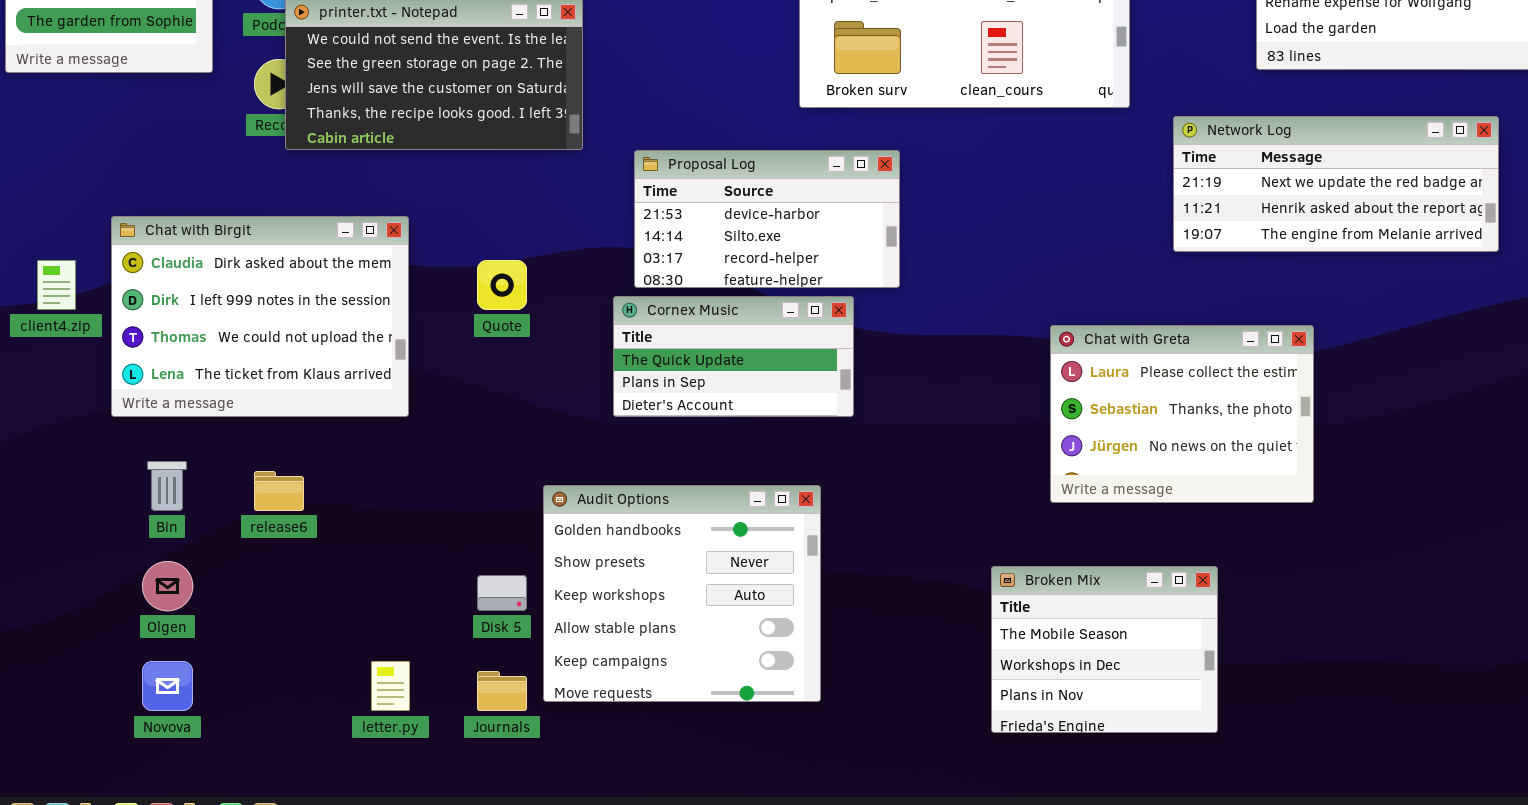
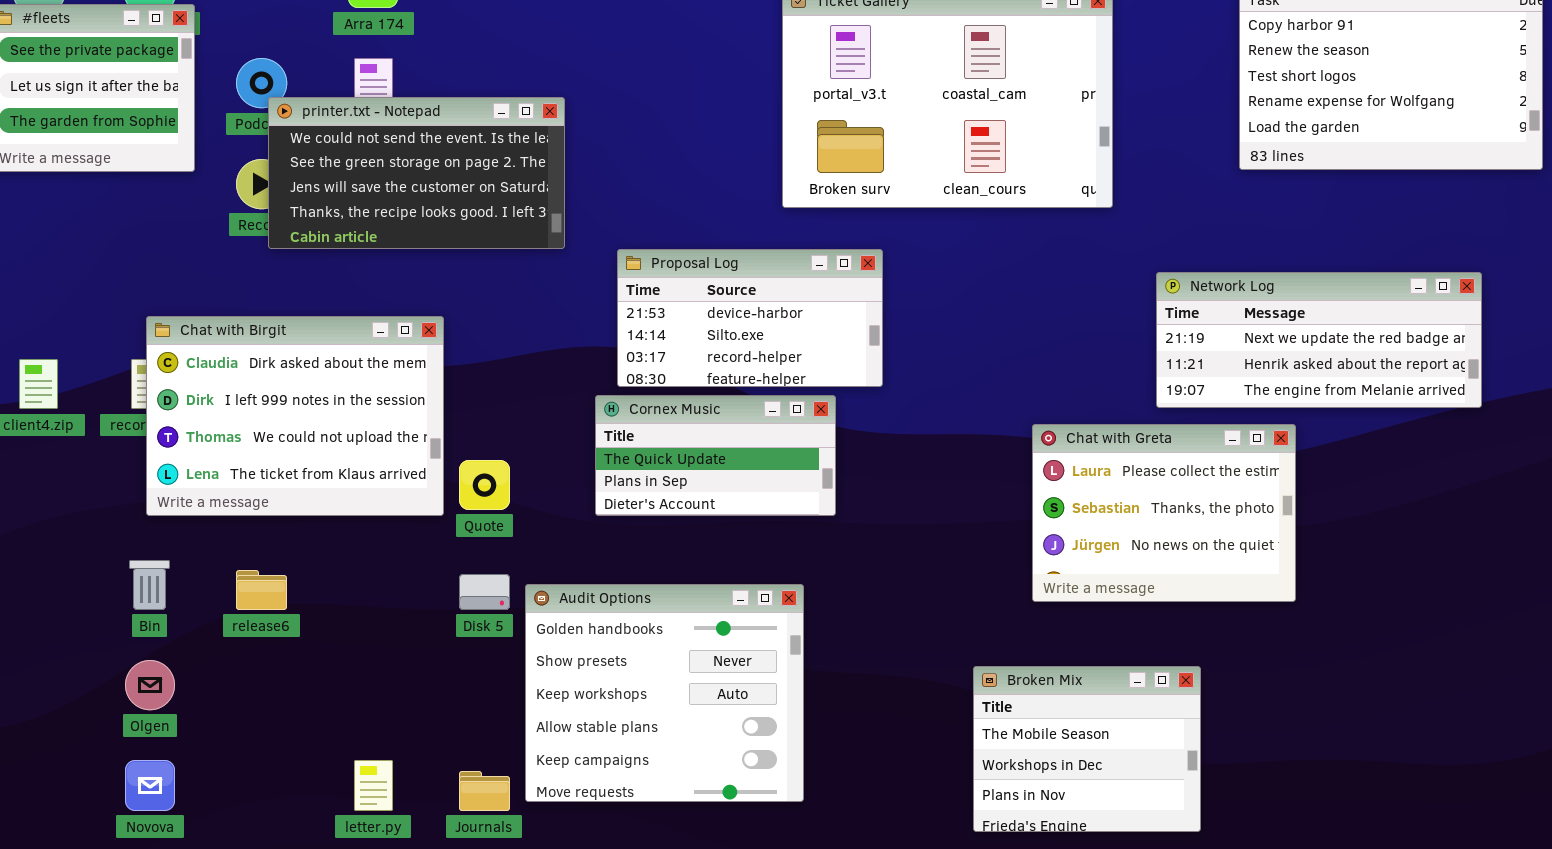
Network Log: [1173,116,1499,252] -> [1156,272,1482,408], moved
Chat with Birgit: [111,216,409,417] -> [146,316,444,516], moved
Quote: [477,260,527,310] -> [459,460,510,510], moved
Disk 5: [477,575,527,611] -> [459,574,510,610], moved

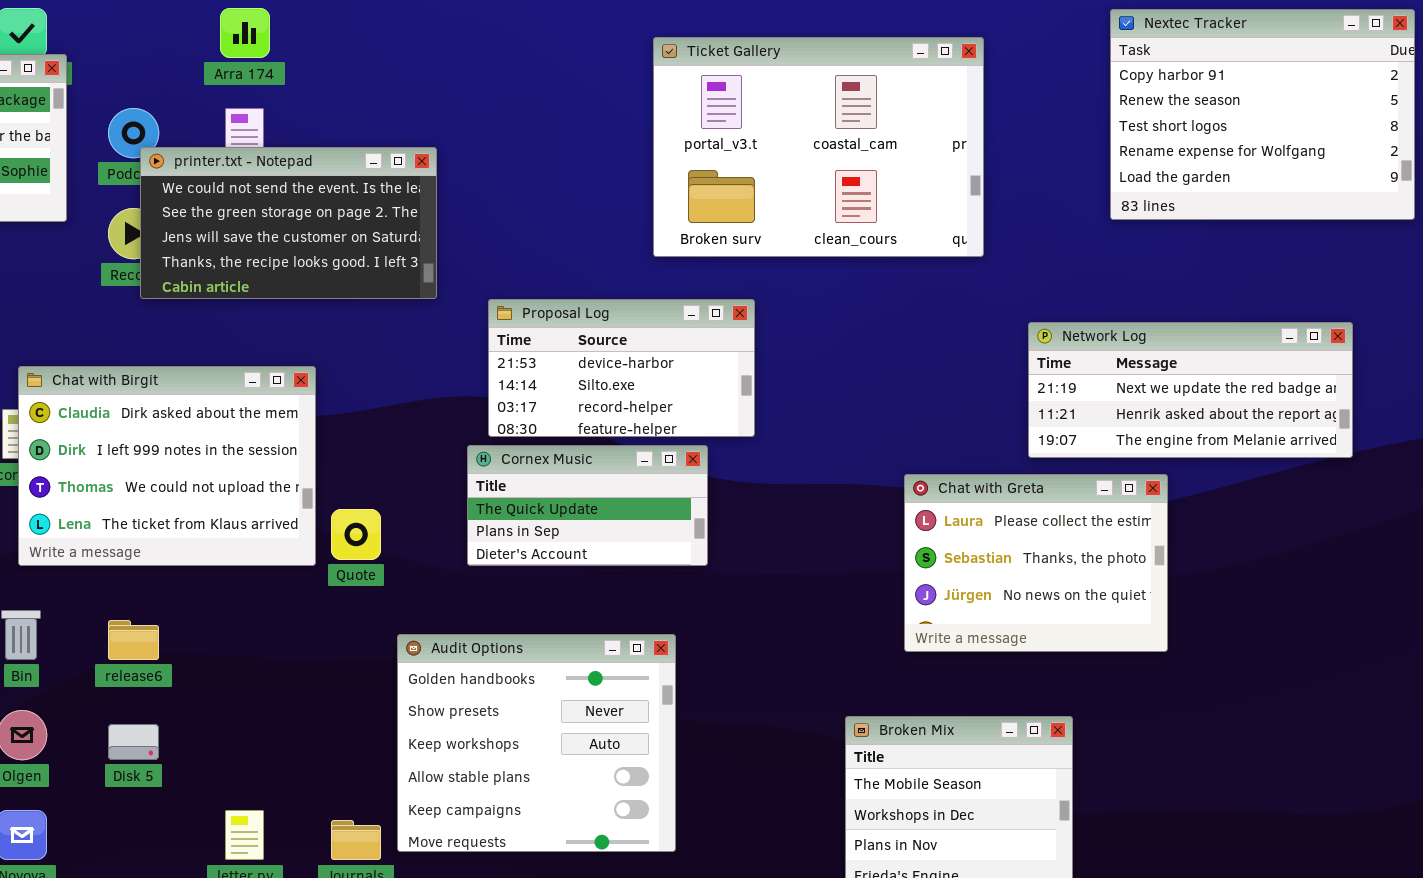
Disk 5: [459,574,510,610] -> [108,724,159,760], moved

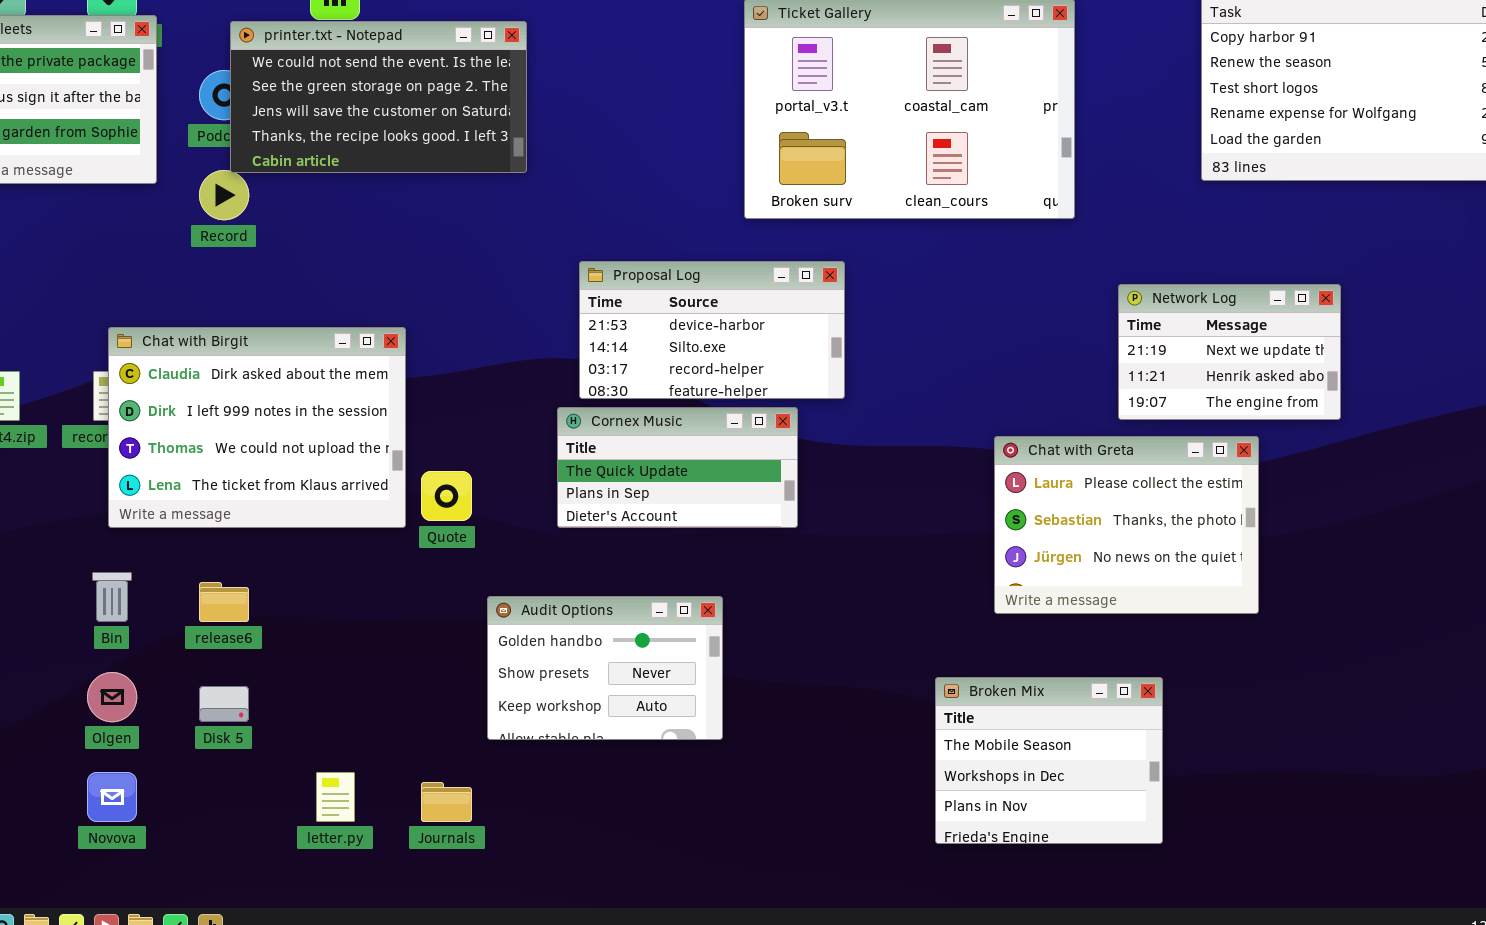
printer.txt - Notepad: [140,147,437,299] -> [230,21,527,173], moved
Network Log: [1028,322,1353,458] -> [1118,284,1341,420], resized
Audit Options: [397,634,676,852] -> [487,596,723,740], resized

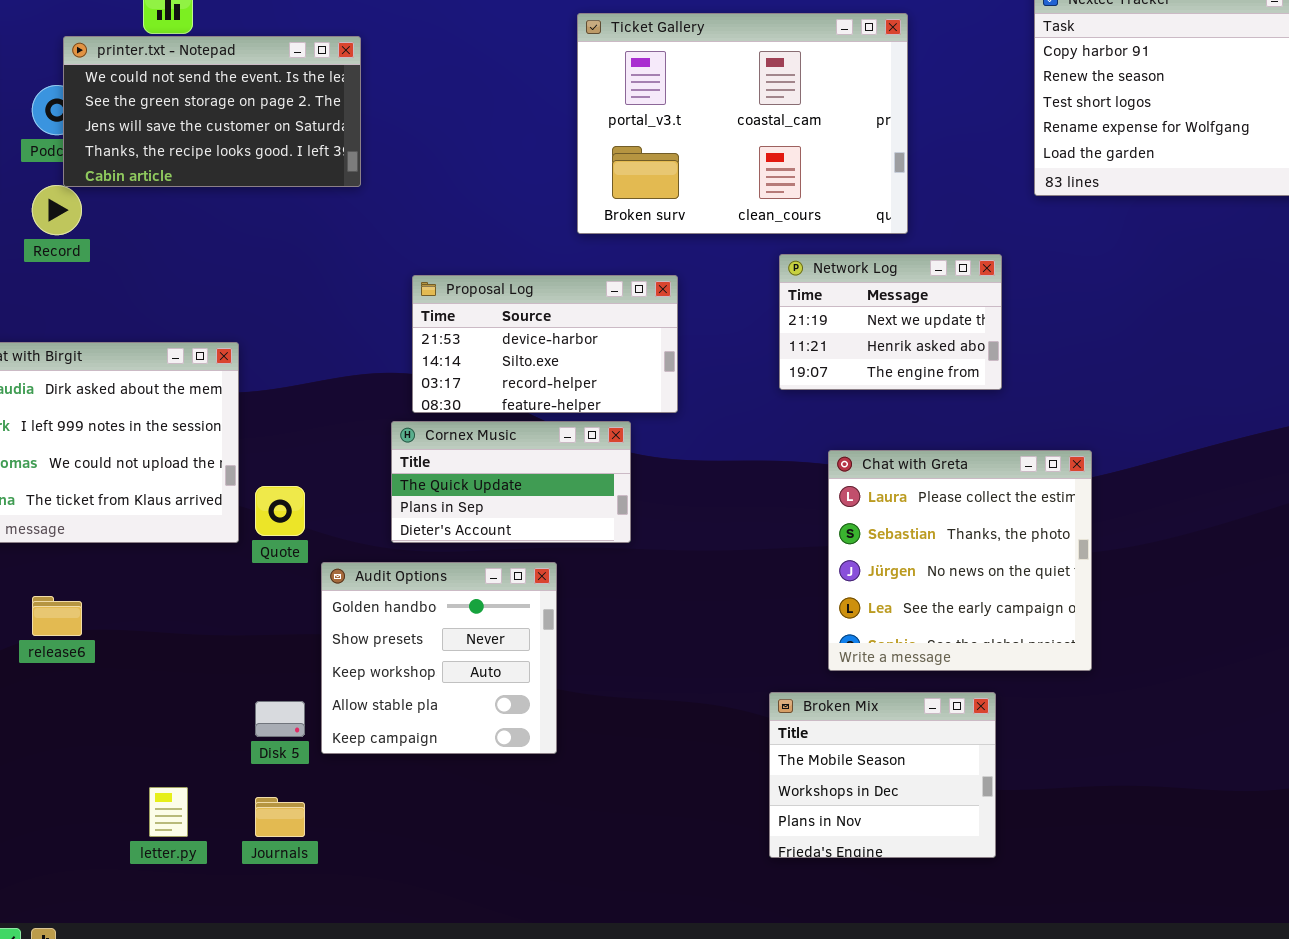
Network Log: [1118,284,1341,420] -> [779,254,1002,390], moved
Chat with Greta: [994,436,1259,614] -> [828,450,1092,671], resized
Audit Options: [487,596,723,740] -> [321,562,557,754], resized
Disk 5: [199,686,249,722] -> [255,701,305,737], moved

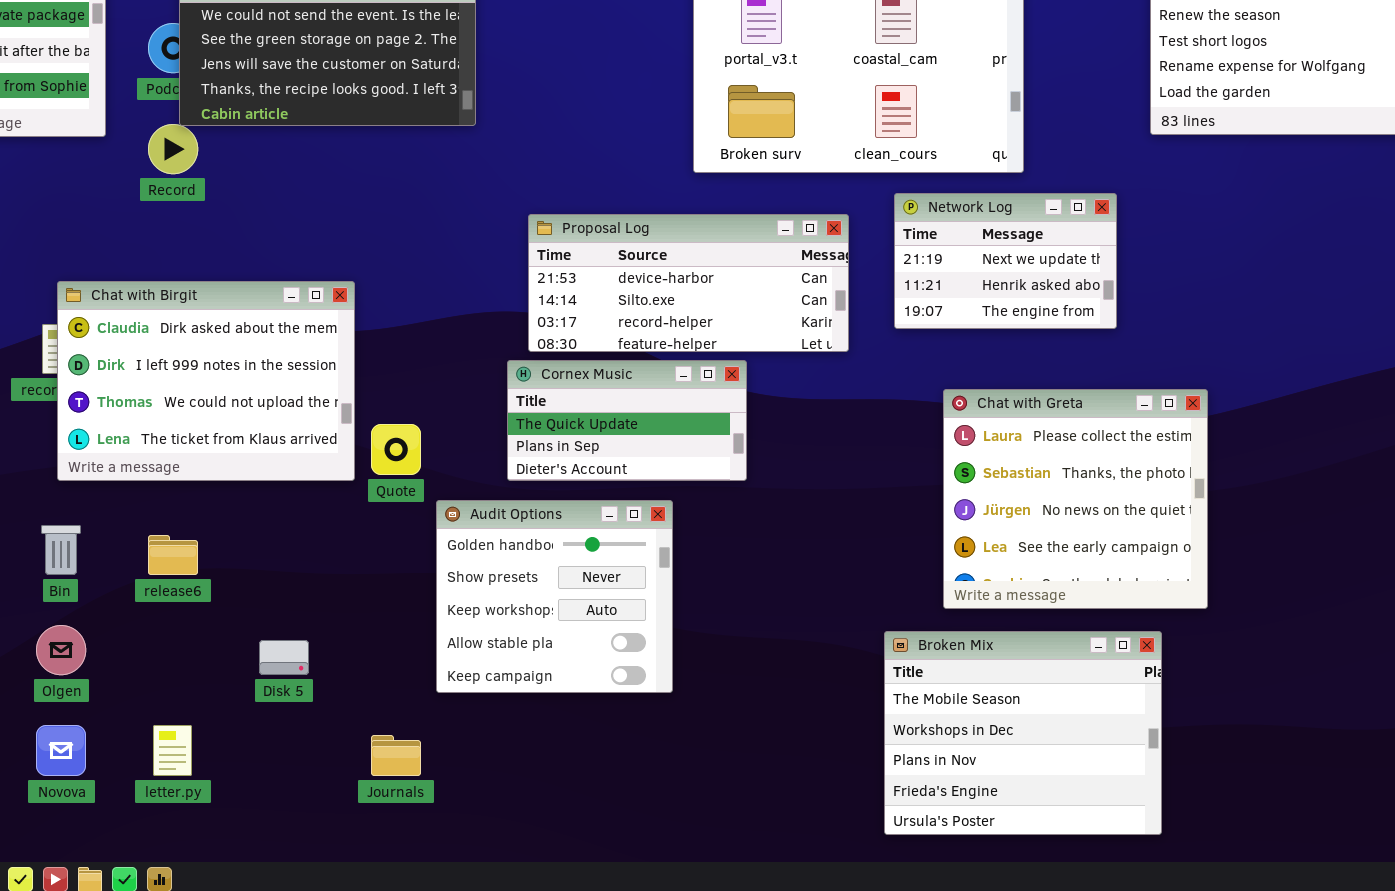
Proposal Log: [412,275,678,413] -> [528,214,849,352], resized
Broken Mix: [769,692,996,858] -> [884,631,1162,835], resized
Disk 5: [255,701,305,737] -> [259,640,309,675], moved
letter.py: [149,787,188,837] -> [153,725,192,776], moved

